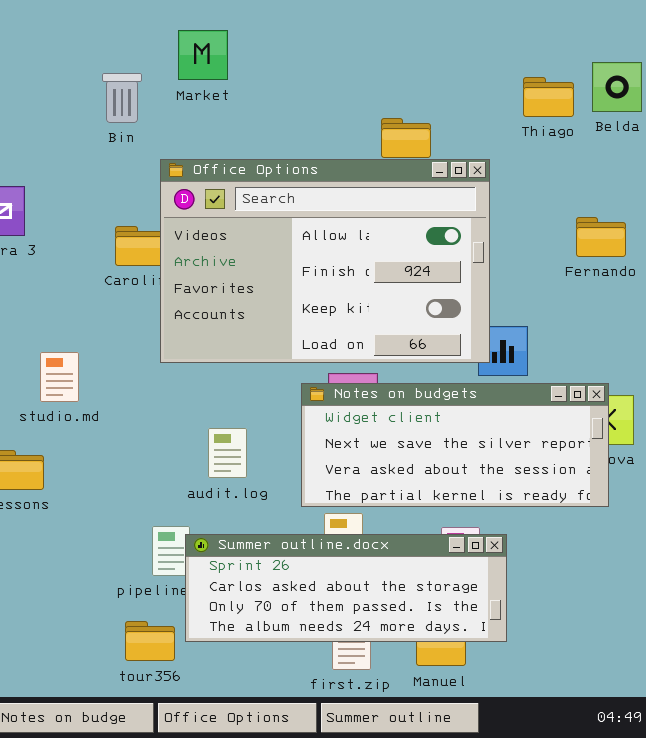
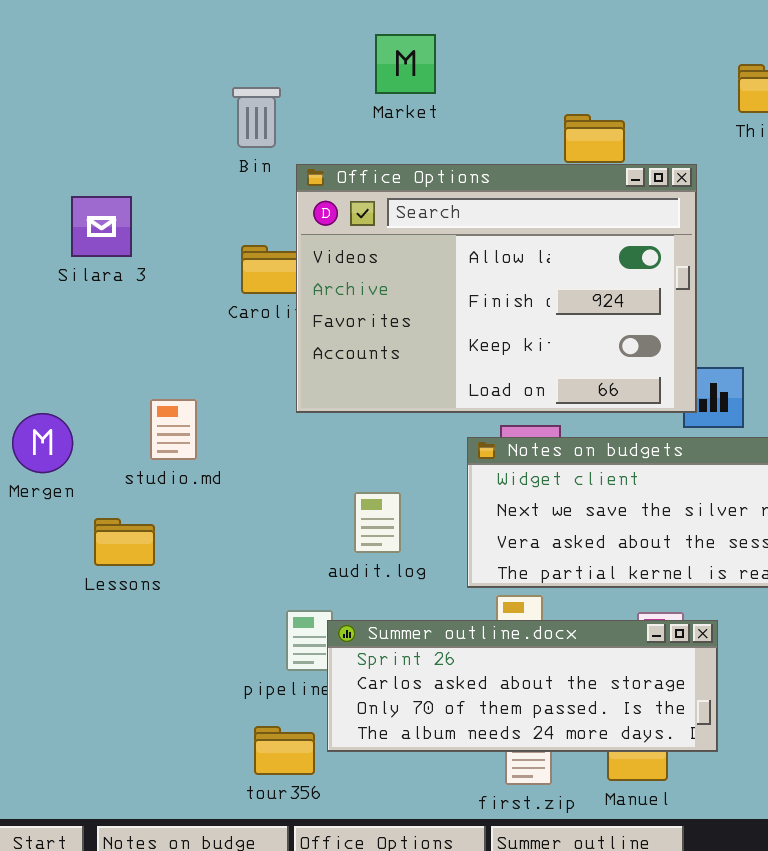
Market: [178,30,228,80] -> [375,34,436,94], moved
Bin: [102,73,142,123] -> [232,87,281,148], moved

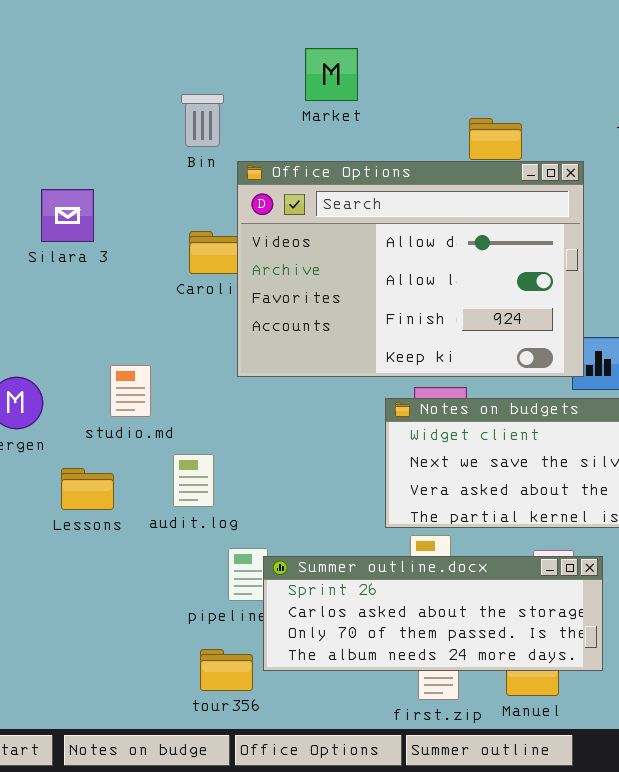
Office Options: [296,164,697,413] -> [237,161,584,377], scrolled up 1 row
audit.log: [354,492,401,553] -> [173,454,214,507], moved

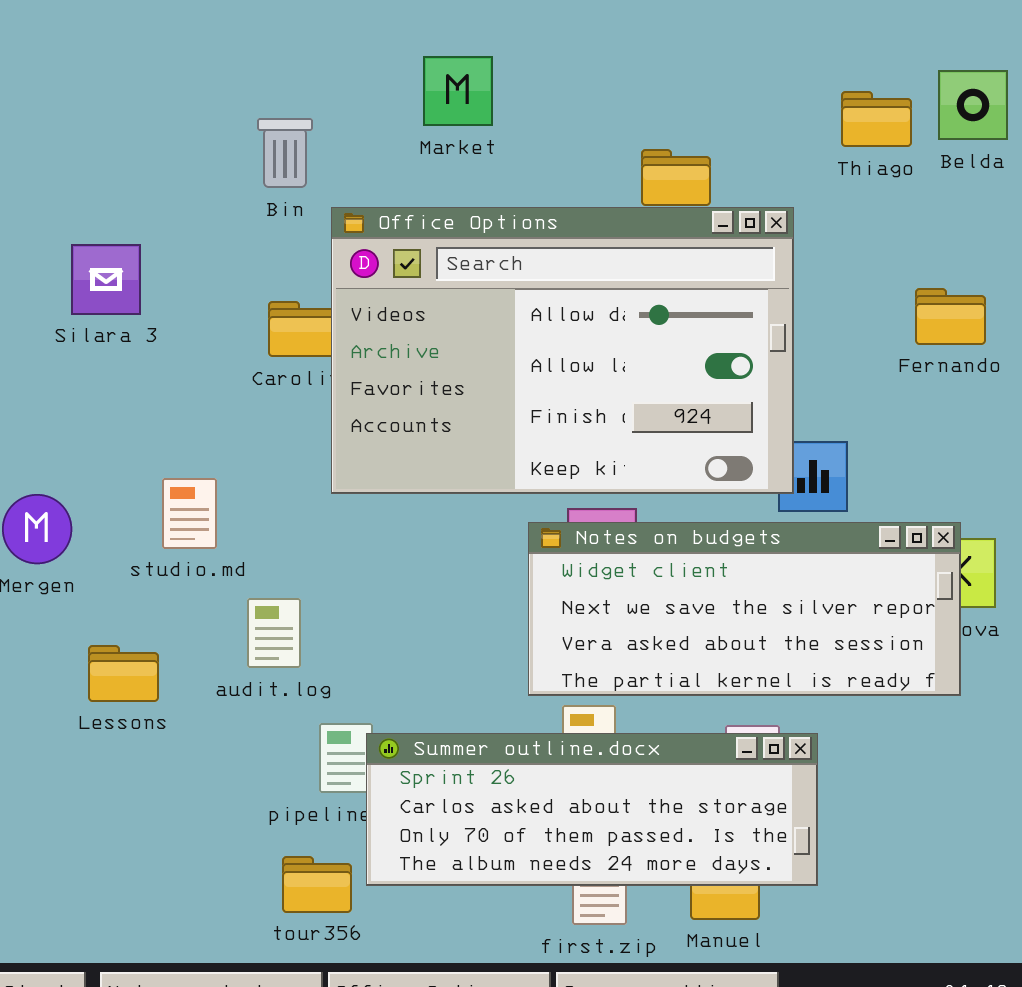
Lessons: [61,468,114,510] -> [88,645,159,702], moved

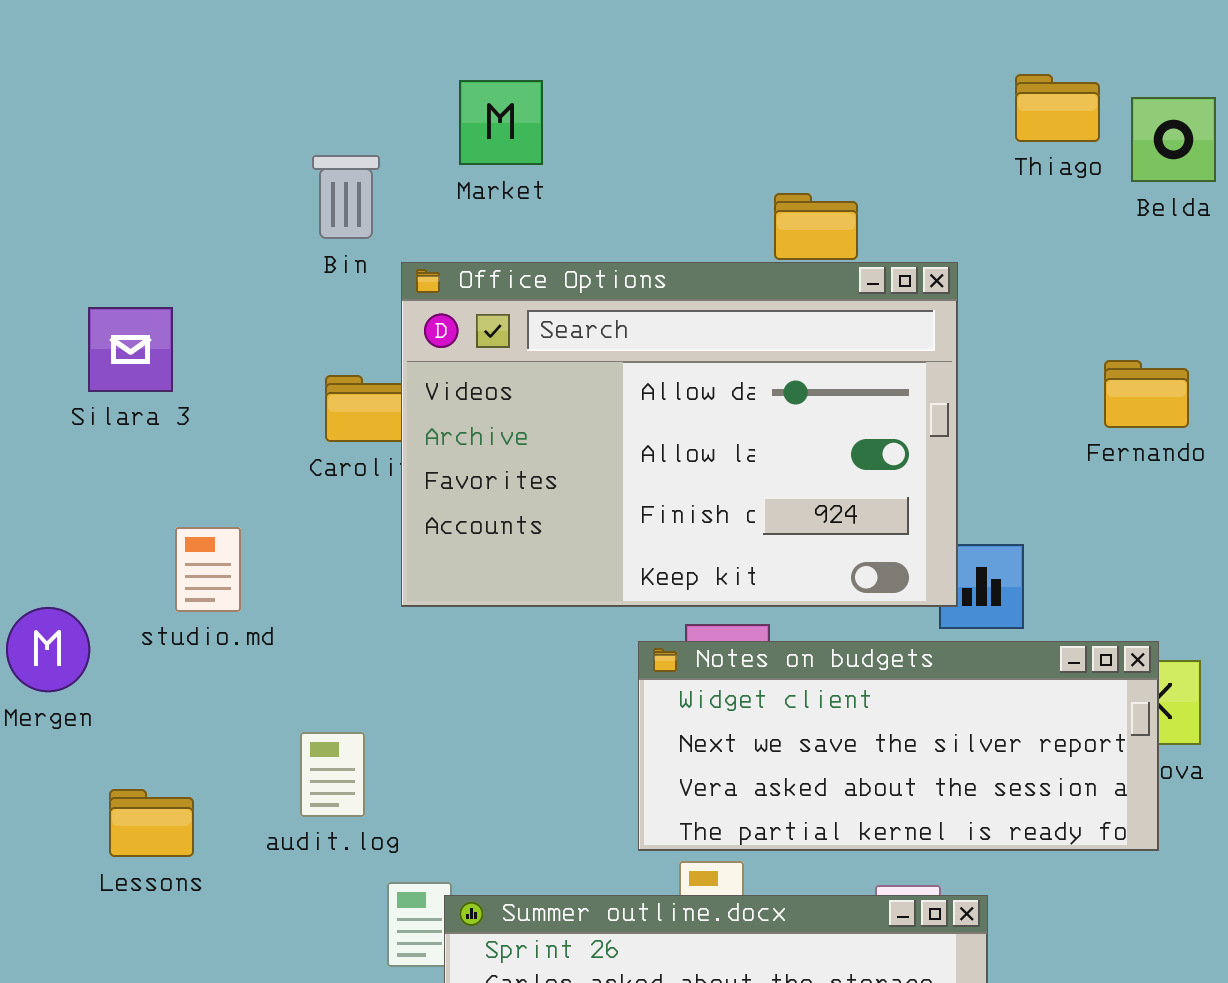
Market: [423,56,493,126] -> [459,80,543,165], moved
Thiago: [841,91,912,147] -> [1015,74,1100,142], moved
studio.md: [162,478,217,549] -> [175,527,241,612], moved

